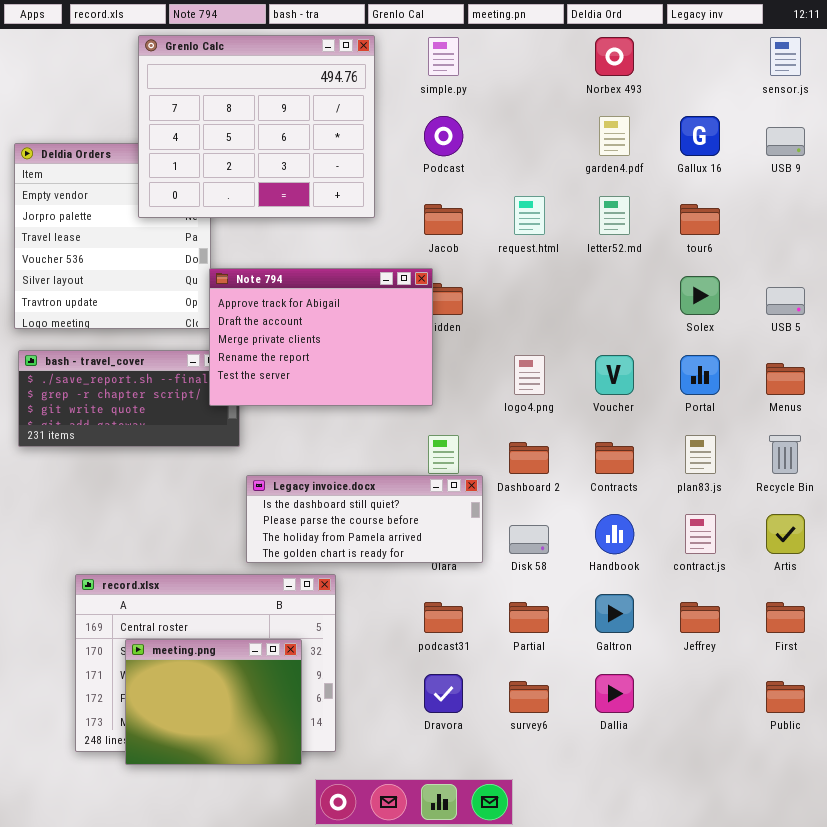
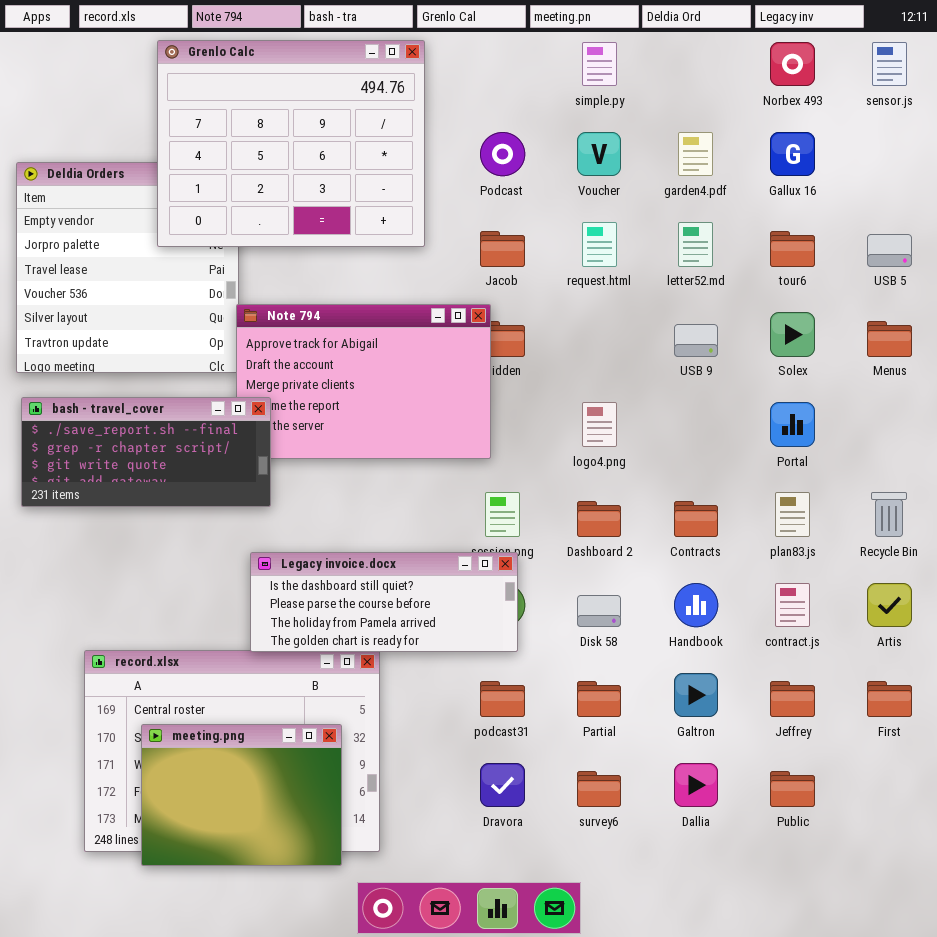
simple.py: [428,37,459,76] -> [582,42,617,86], moved
Norbex 493: [595,37,634,76] -> [770,42,815,86], moved
USB 9: [766,127,805,156] -> [674,324,718,357], moved
USB 5: [766,287,805,315] -> [867,234,912,267], moved
bash - travel_cover: [18,350,240,447] -> [21,397,271,507], raised
Voucher: [595,355,634,395] -> [577,132,621,176], moved
Menus: [766,363,805,395] -> [867,321,912,357], moved
Legacy invoice.docx: [246,475,483,563] -> [250,552,518,652], moved
Public: [766,681,805,713] -> [770,771,815,807], moved

